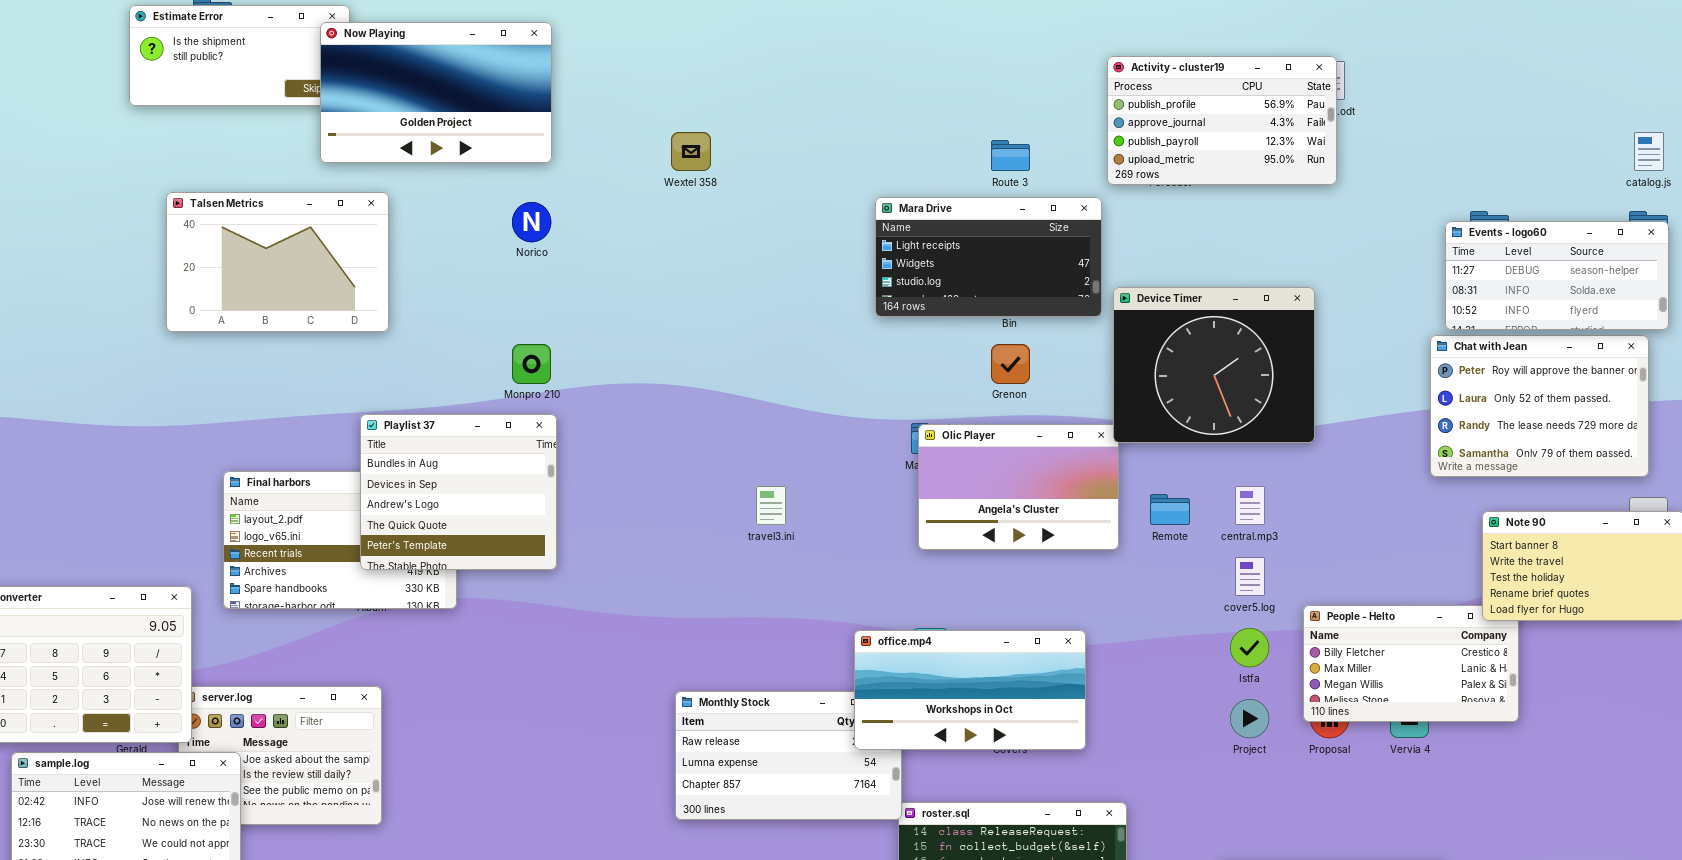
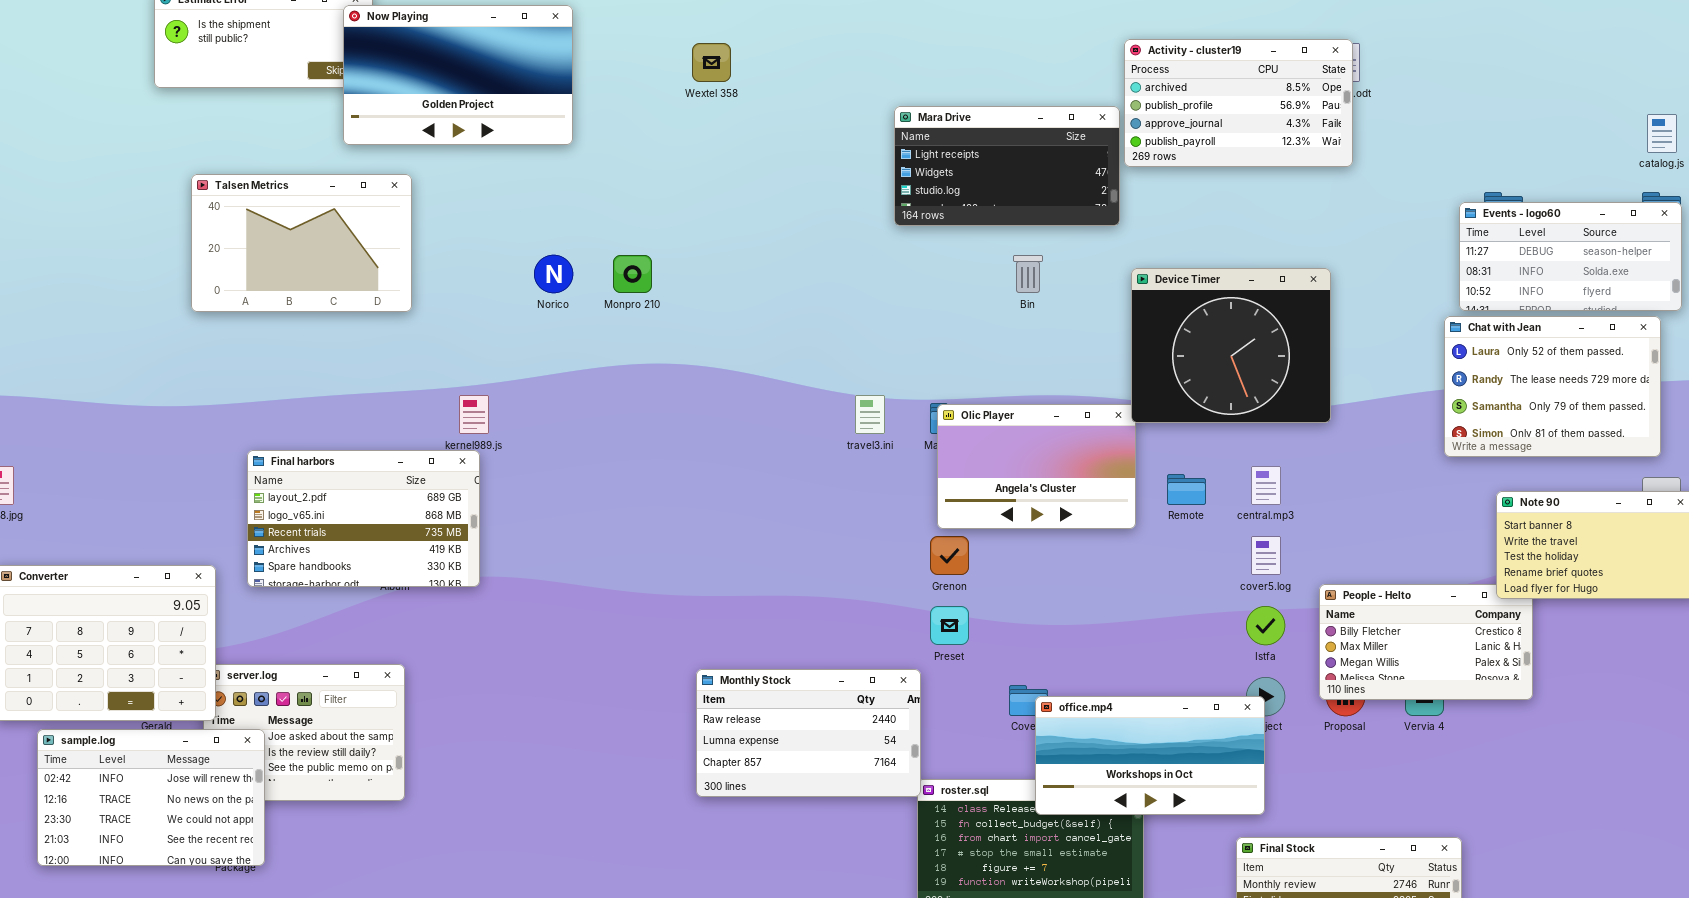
Activity - cluster19: [1107,56,1337,185] -> [1124,39,1353,167], scrolled up 1 row
Wextel 358: [671,132,711,171] -> [692,43,731,82], moved
Mara Drive: [875,197,1102,317] -> [894,106,1120,226], moved
Norico: [512,202,551,242] -> [534,255,573,293], moved
Chat with Jean: [1430,335,1649,477] -> [1444,316,1661,457], scrolled down 1 row
Monpro 210: [512,344,551,384] -> [613,255,652,293], moved
Grenon: [991,344,1030,384] -> [930,536,969,575], moved
Playlist 37: [360,414,557,570] -> none, closed
travel3.ini: [756,486,786,525] -> [855,395,885,434], moved
office.mp4: [854,630,1086,750] -> [1035,696,1265,815], moved

